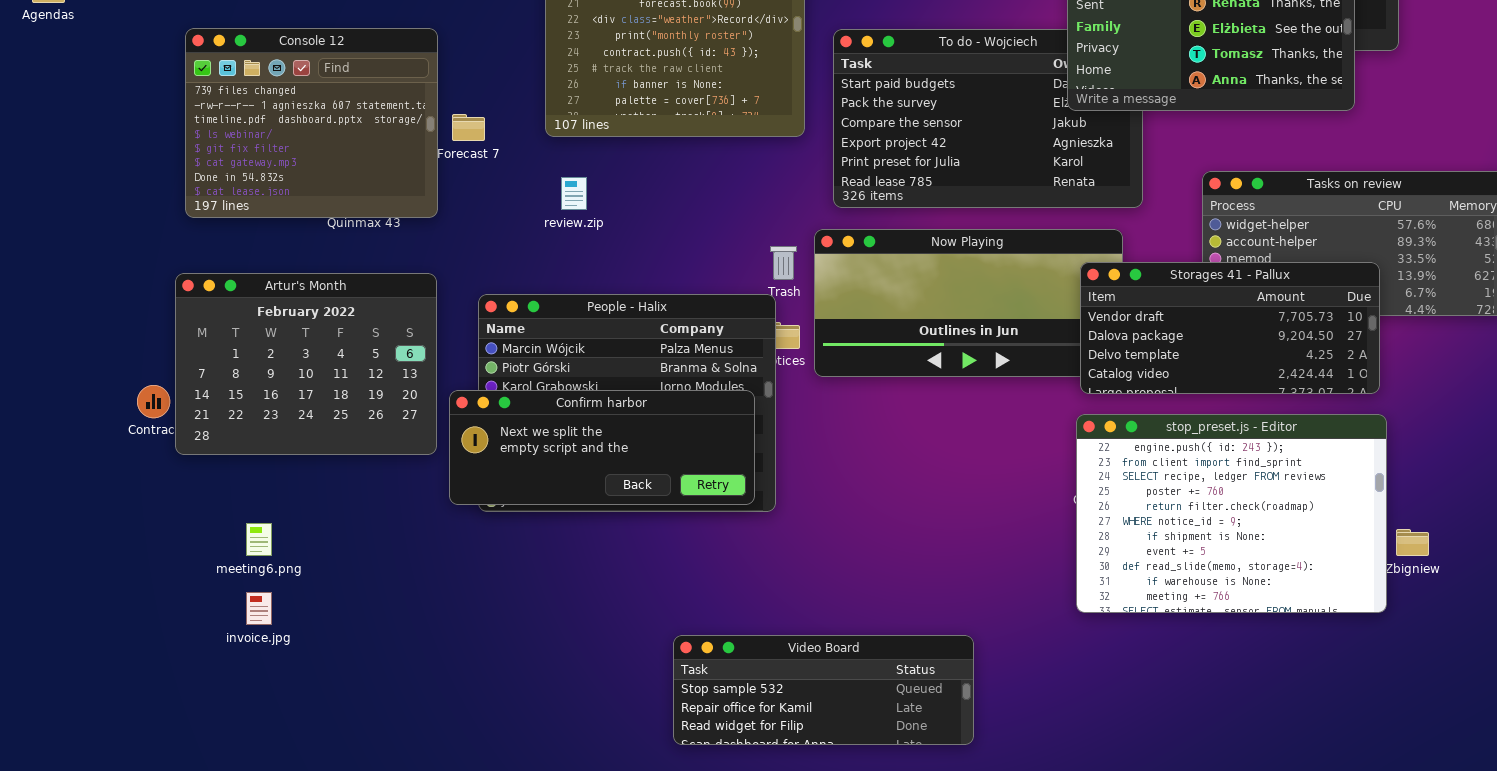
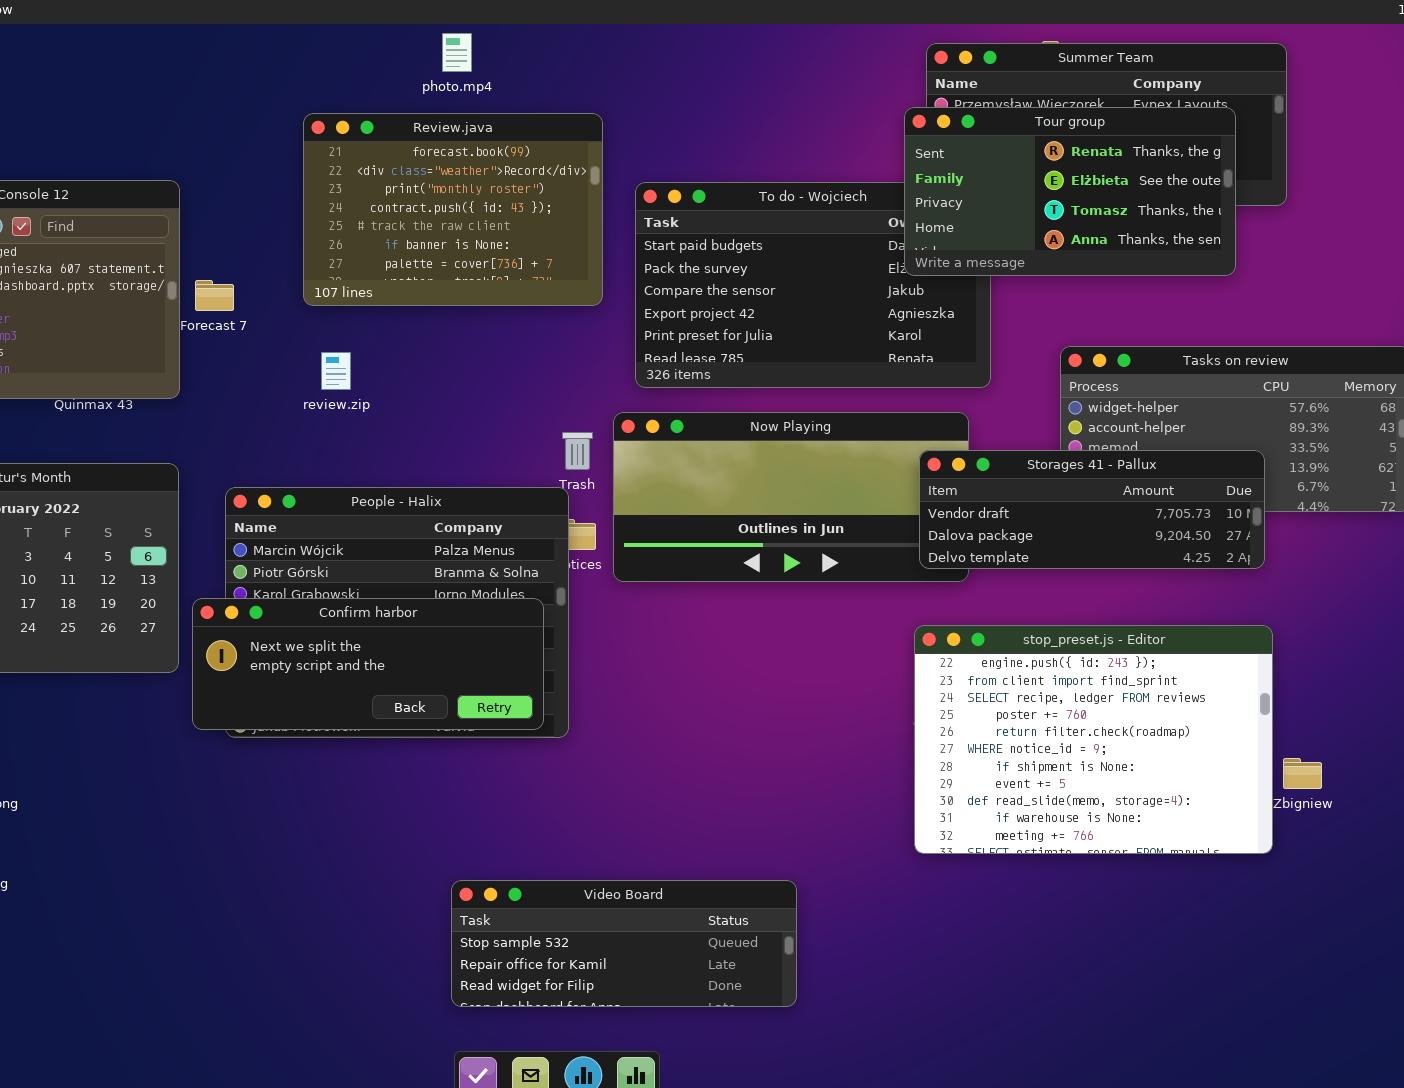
Storages 41 - Pallux: [1080,262,1380,394] -> [919,450,1265,569], resized

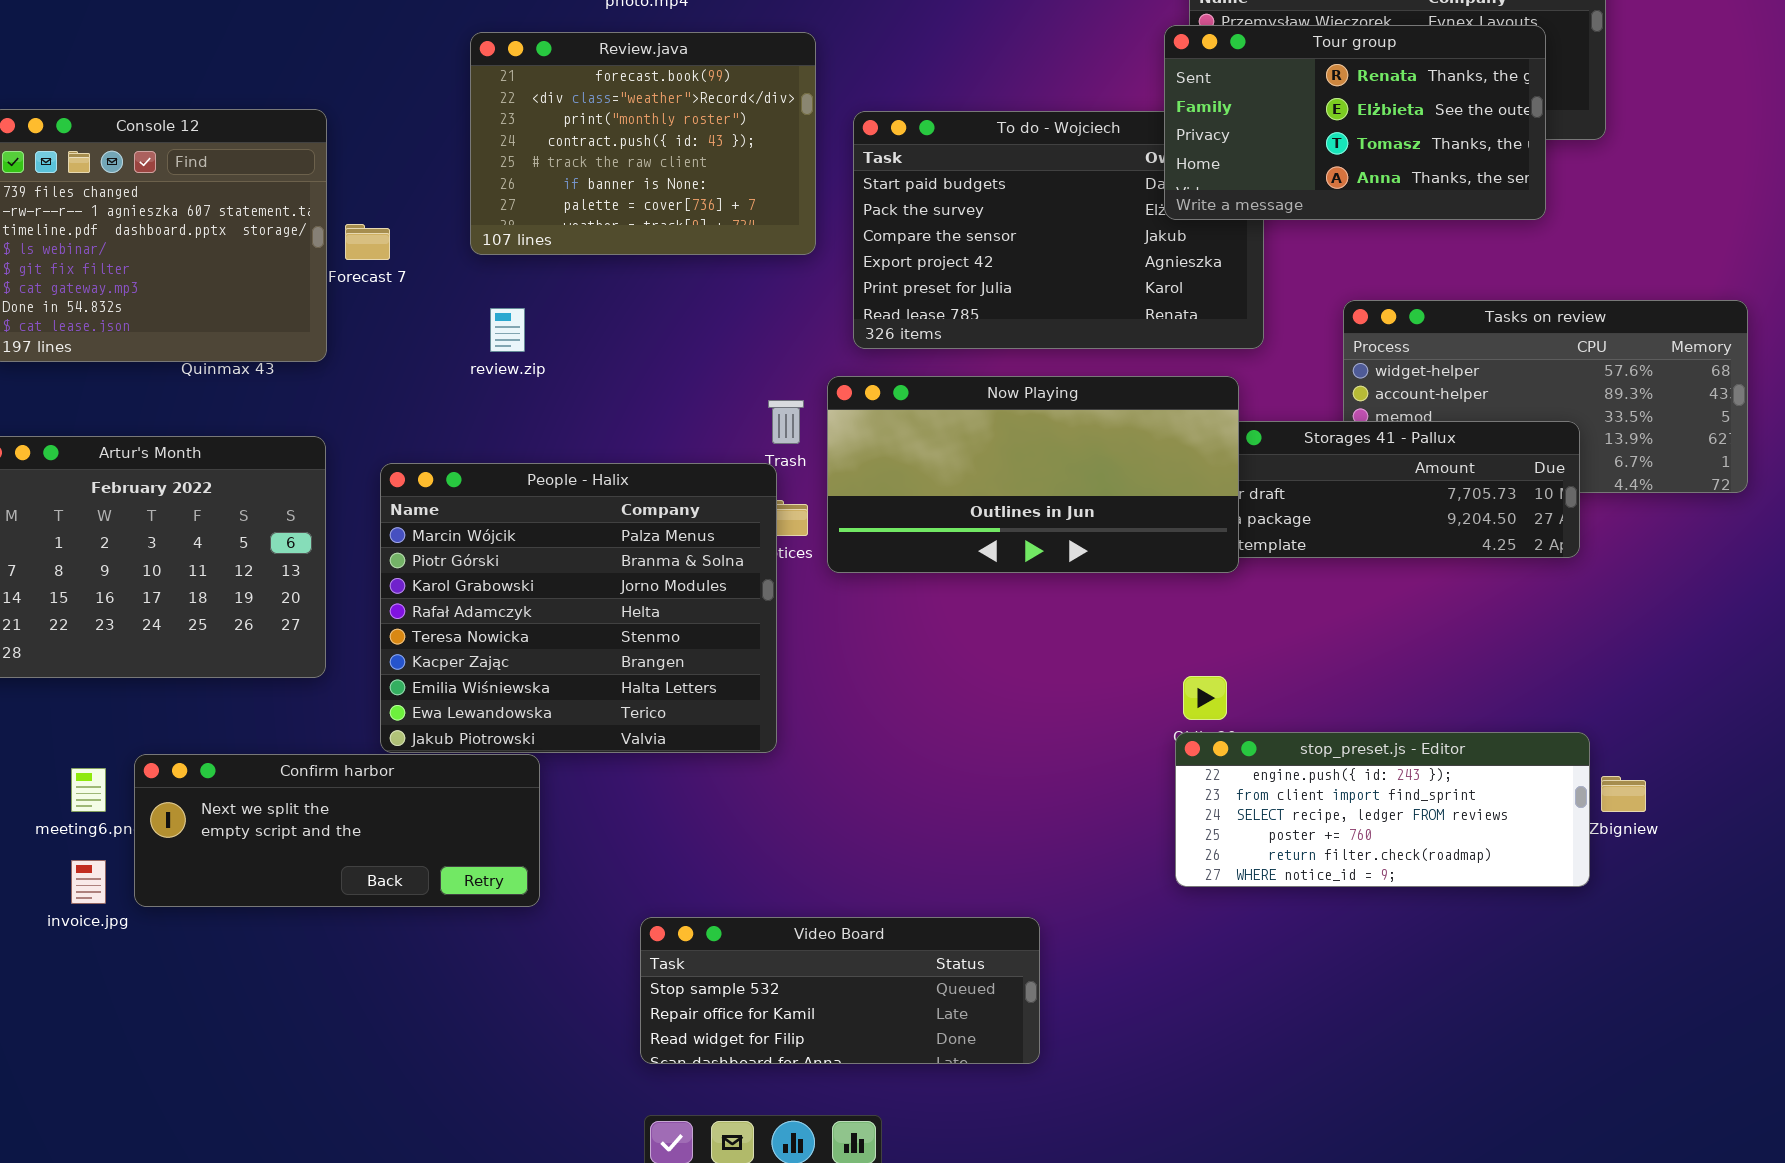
Now Playing: [613,412,969,582] -> [827,376,1239,573], raised
Confirm harbor: [192,598,544,730] -> [134,754,540,907], moved
stop_preset.js - Editor: [914,625,1273,854] -> [1175,732,1590,887], resized

